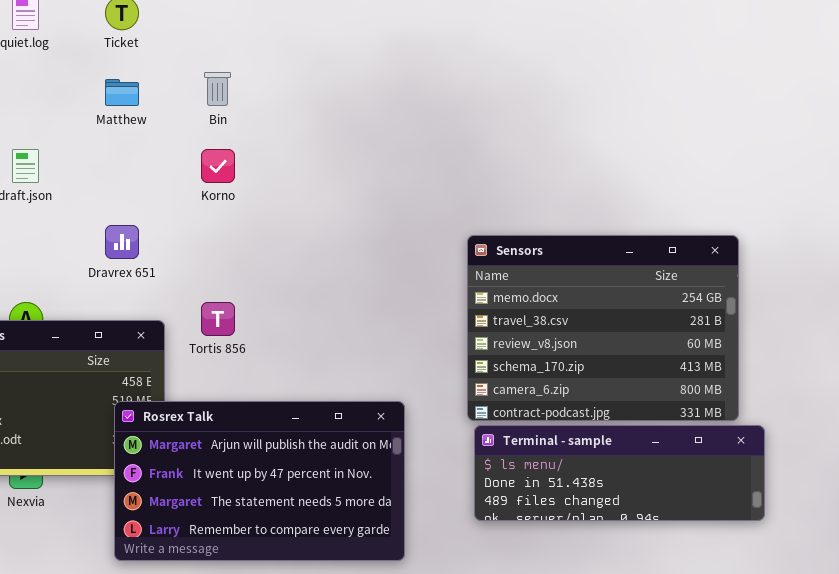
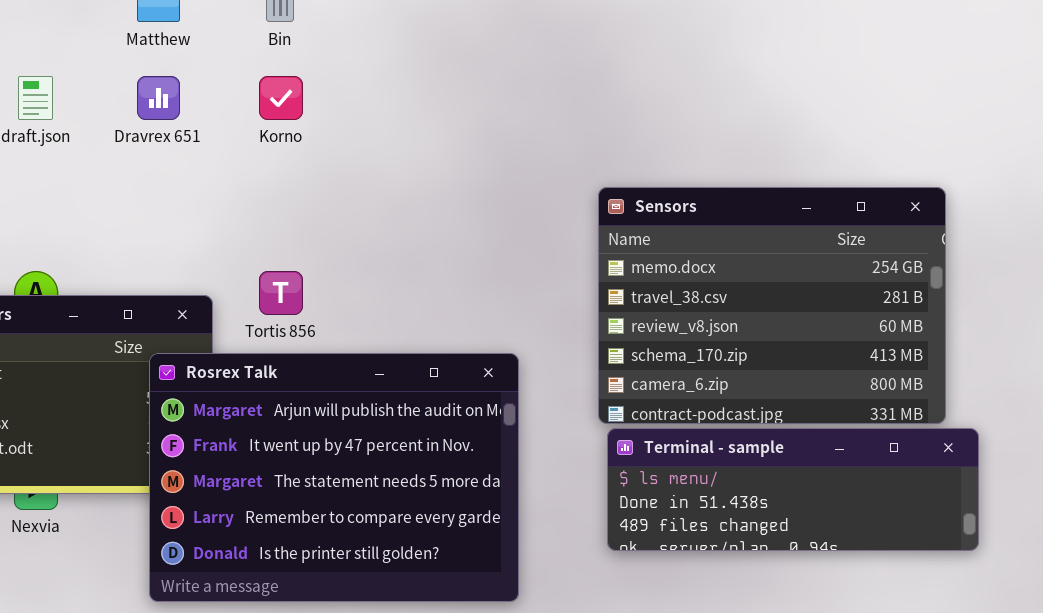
Dravrex 651: [105,225,139,259] -> [137,76,180,120], moved
Rosrex Talk: [114,401,405,561] -> [149,353,519,602], resized

